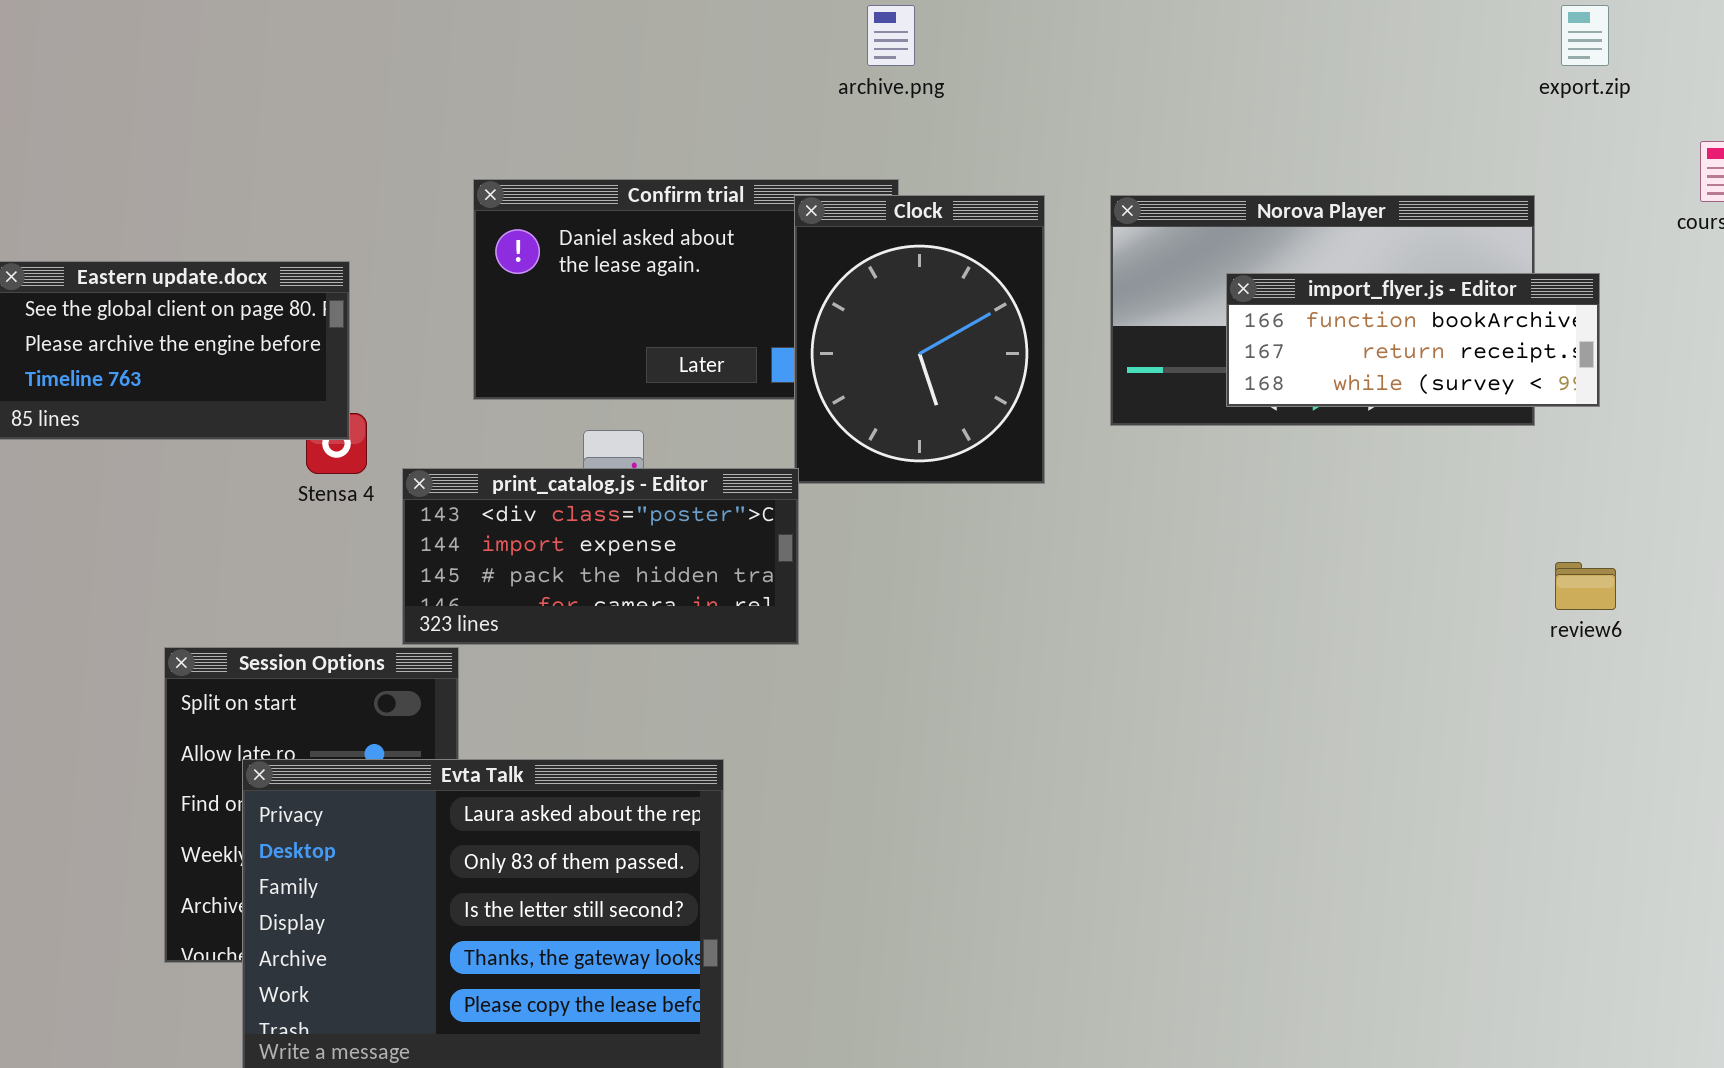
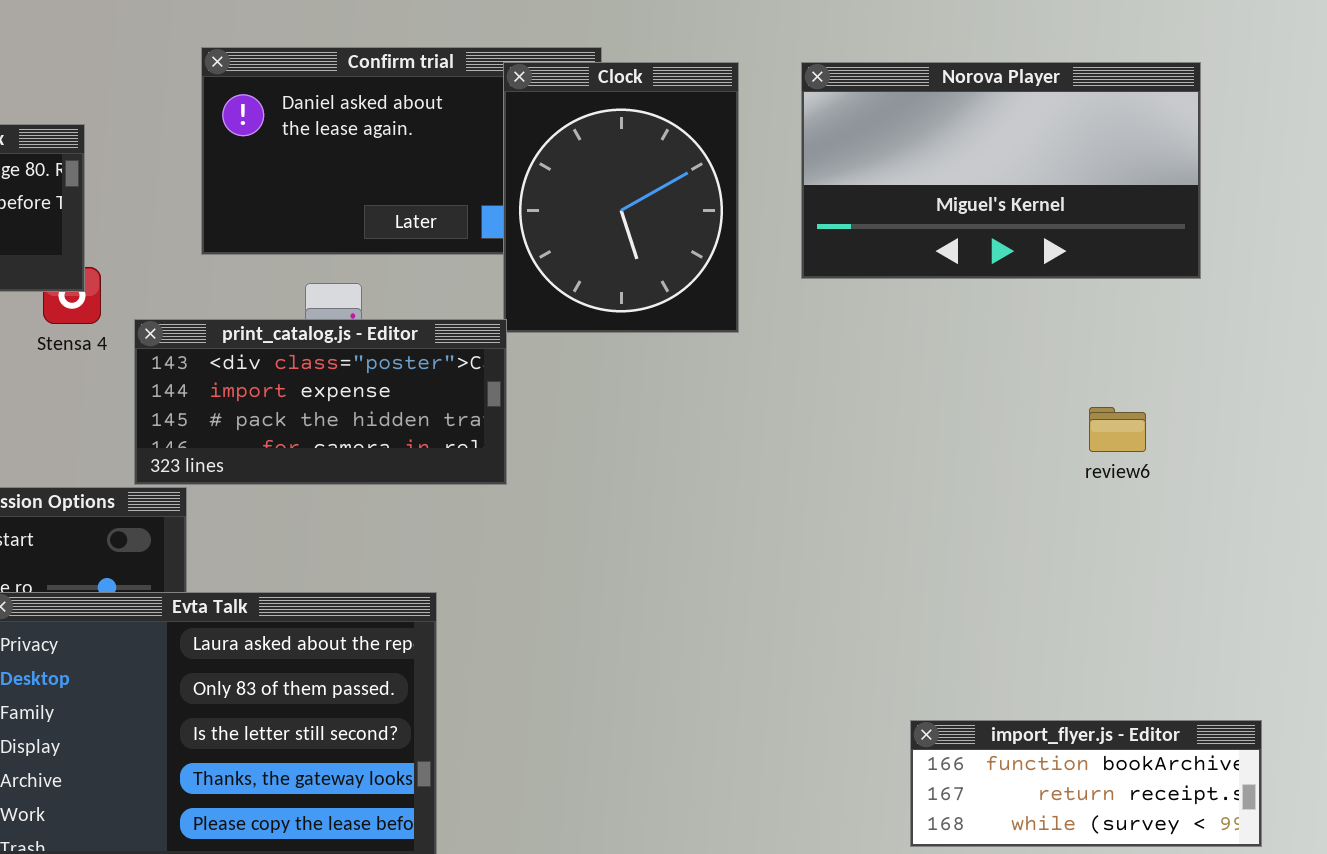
import_flyer.js - Editor: [1226,273,1600,407] -> [910,720,1262,847], moved
review6: [1555,562,1616,610] -> [1089,407,1146,452], moved

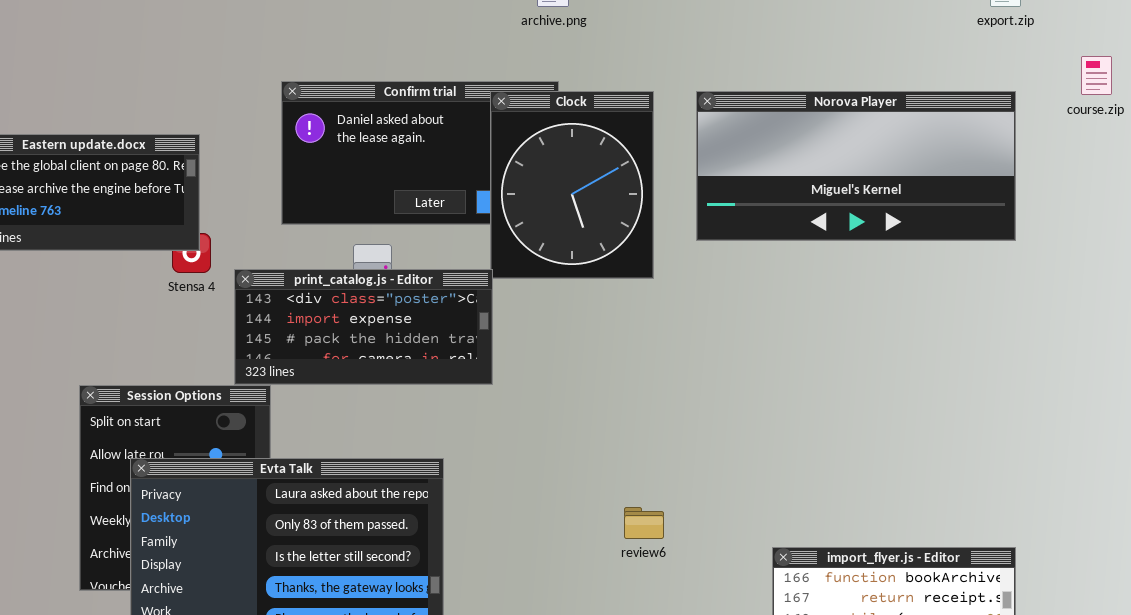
Norova Player: [801,62,1201,279] -> [696,91,1016,241], resized
review6: [1089,407,1146,452] -> [624,507,664,539], moved

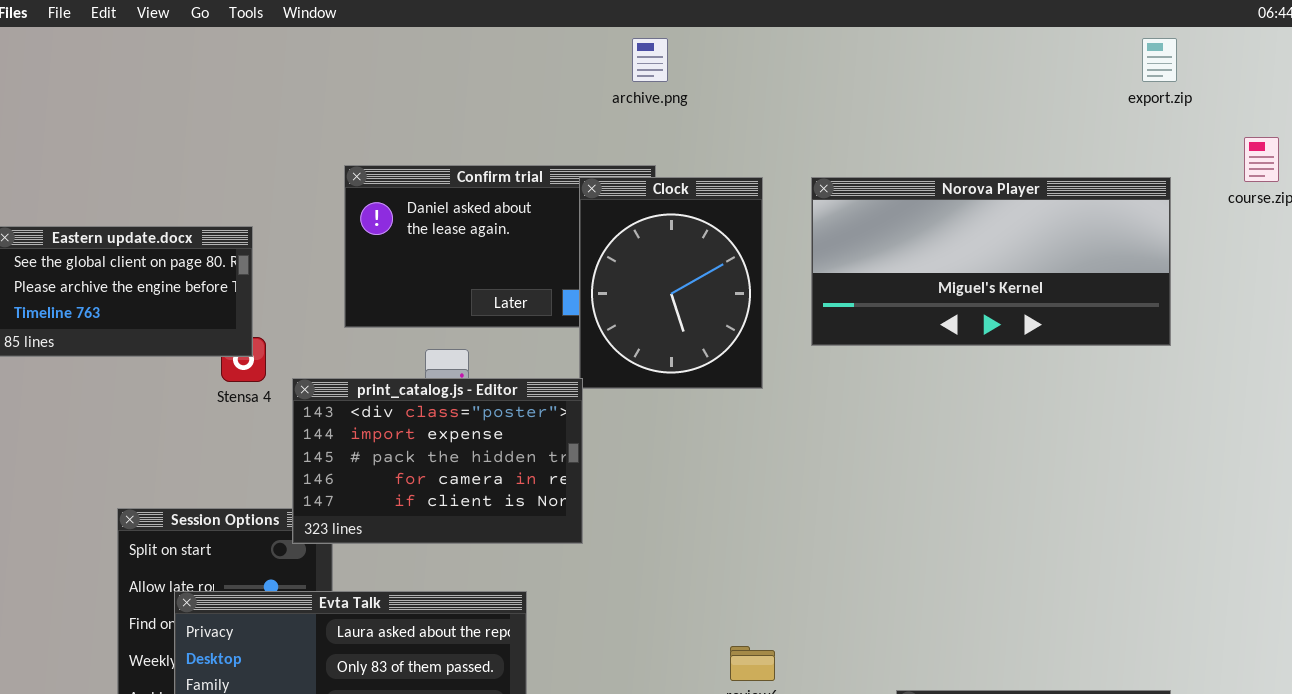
print_catalog.js - Editor: [234,269,493,385] -> [292,378,583,544], resized

